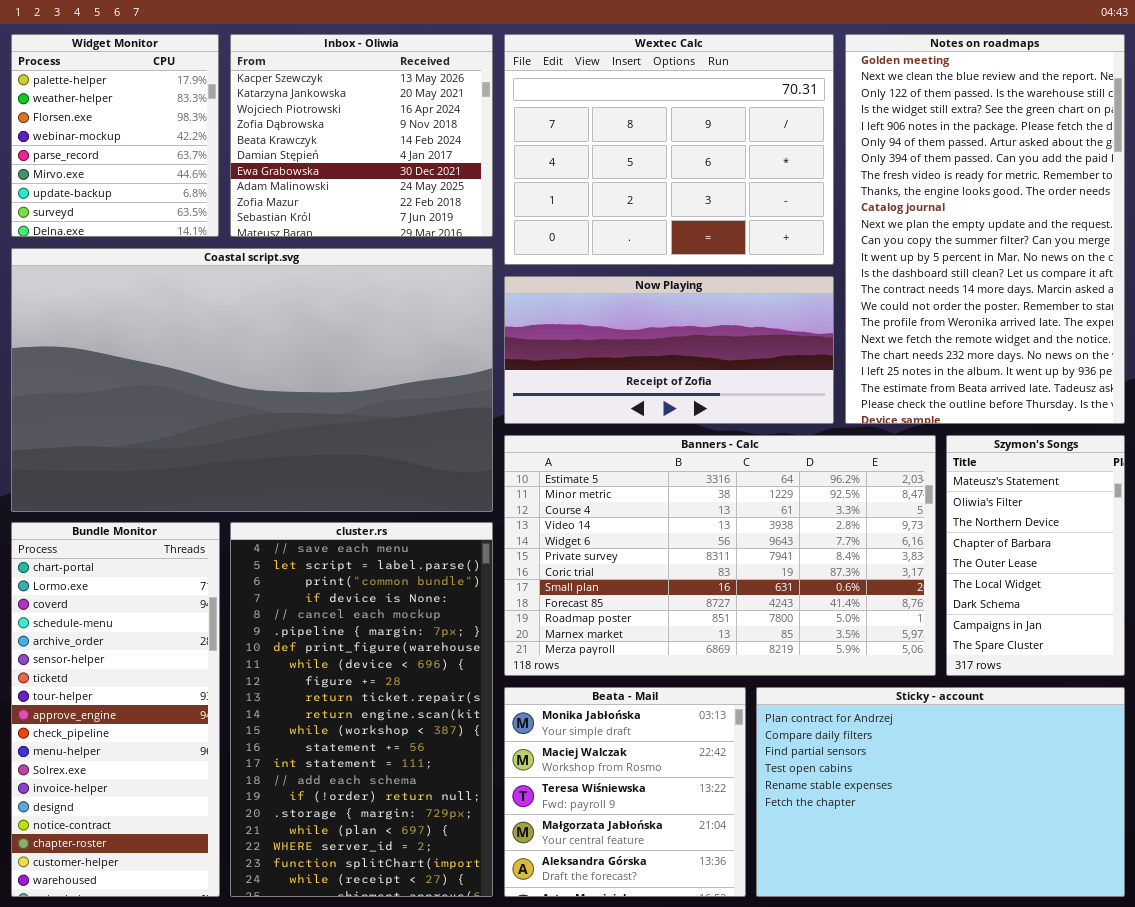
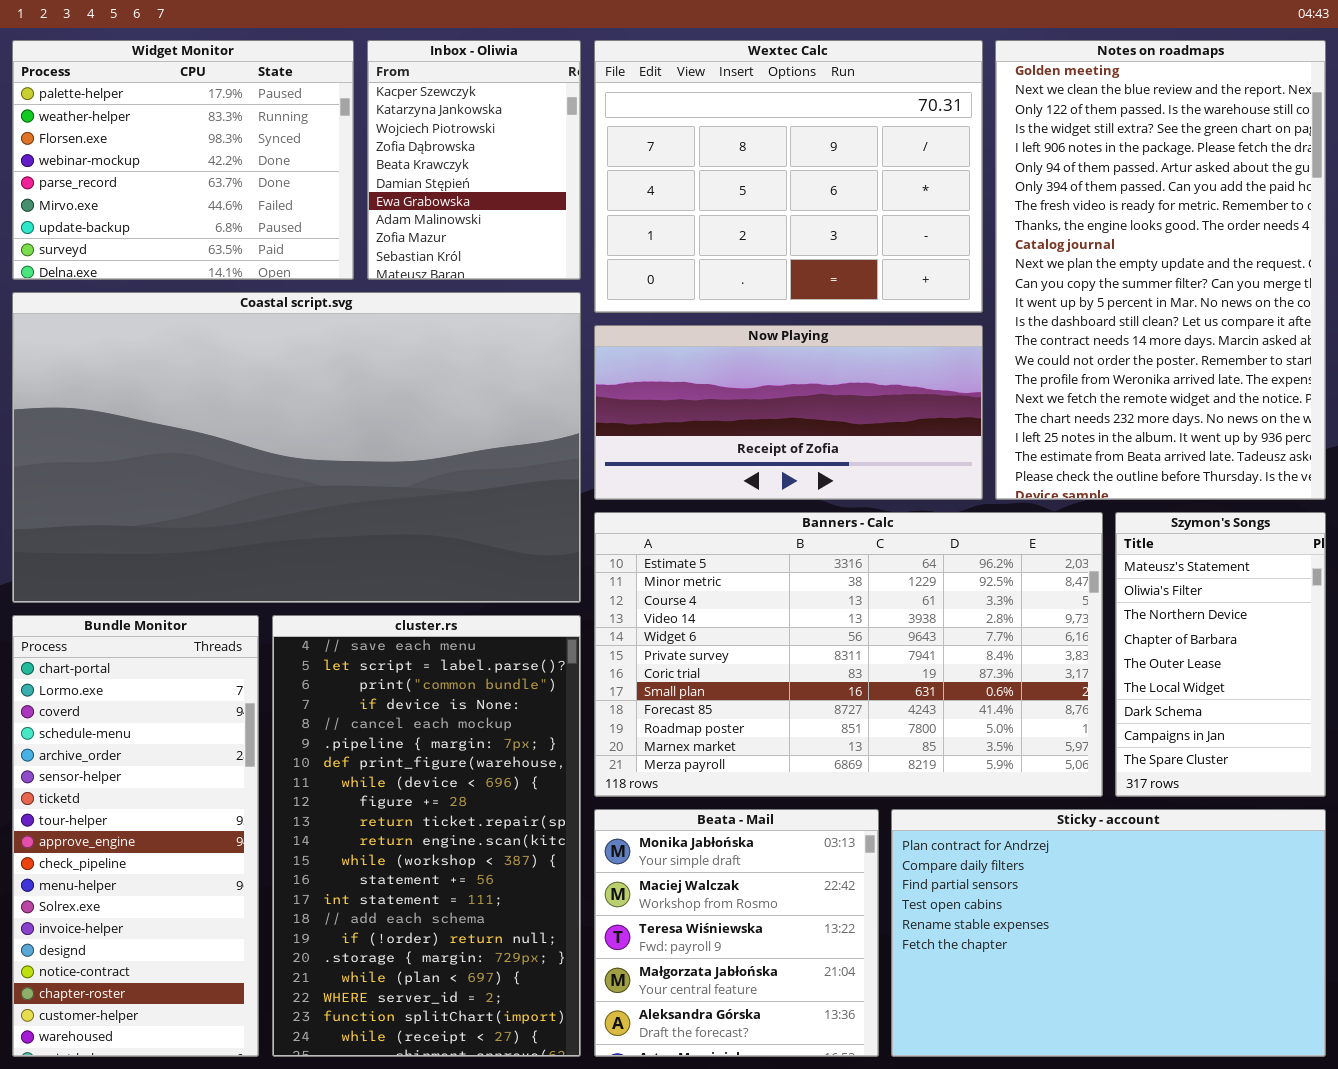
Widget Monitor: [11,34,219,237] -> [12,40,354,280], resized
Inbox - Oliwia: [230,34,493,237] -> [367,40,581,280], resized

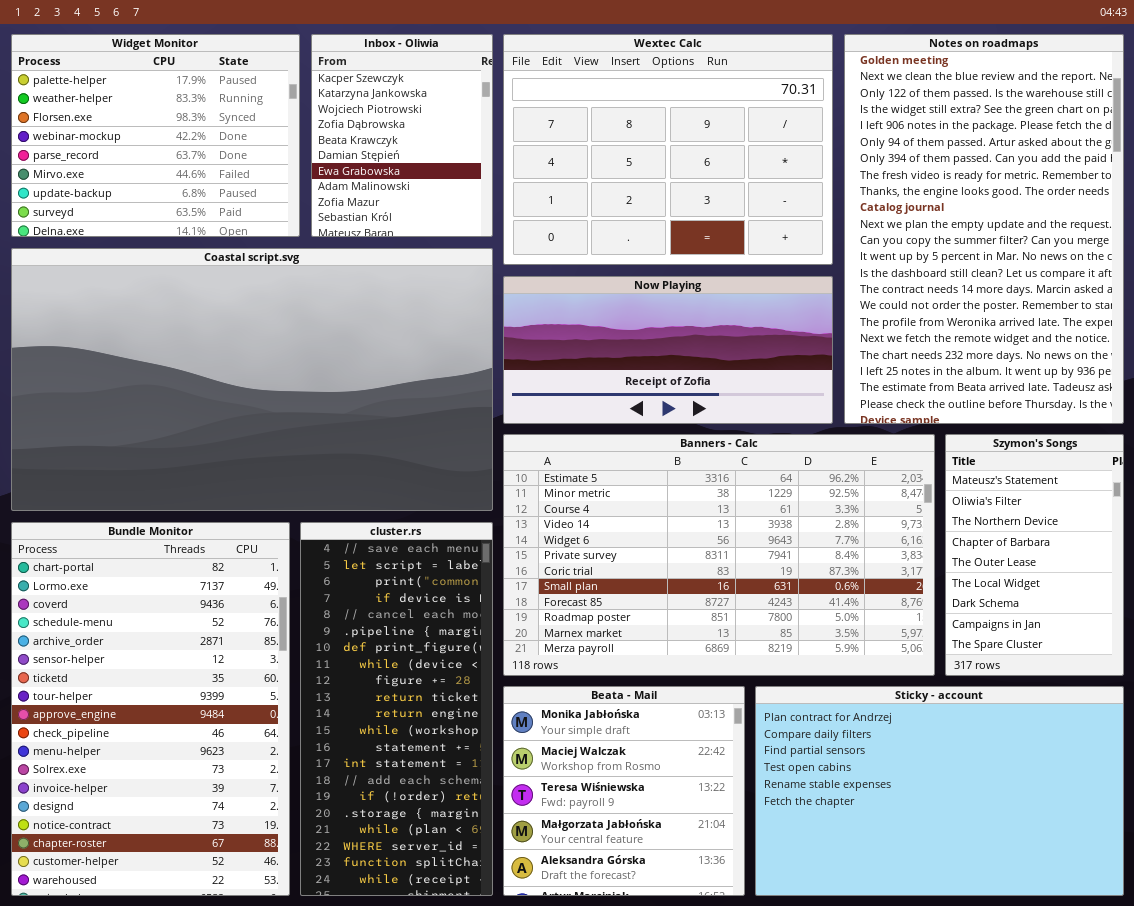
Bundle Monitor: [12,615,259,1057] -> [11,522,290,896], resized
cluster.rs: [272,615,581,1057] -> [300,522,493,896], resized

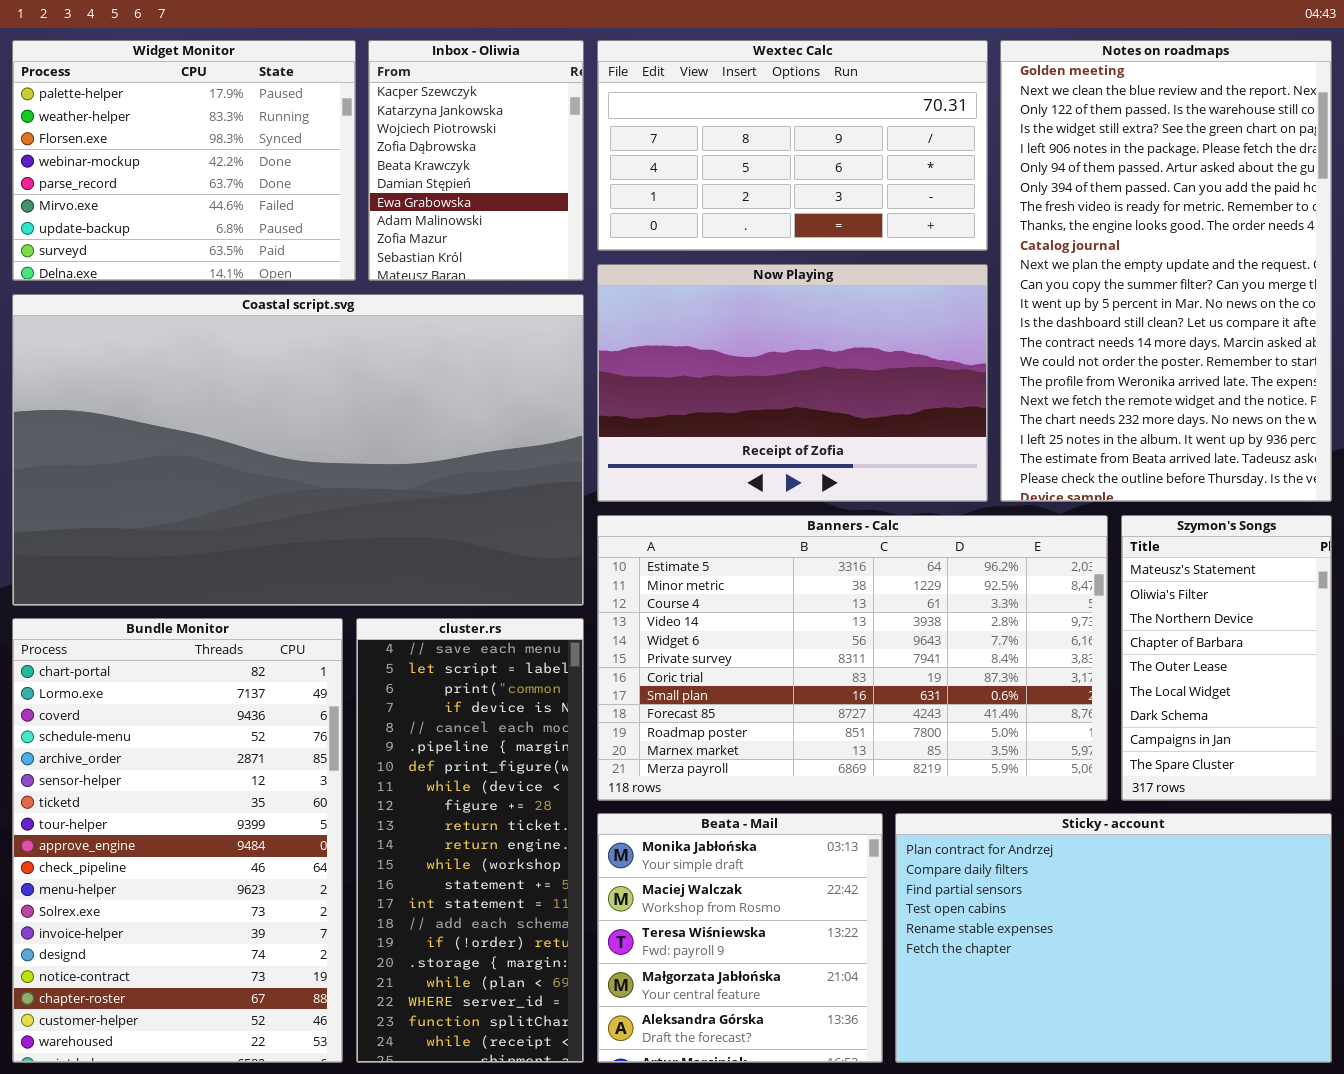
Wextec Calc: [503,34,833,265] -> [597,40,988,251], resized
Now Playing: [503,276,833,424] -> [597,264,988,502], resized

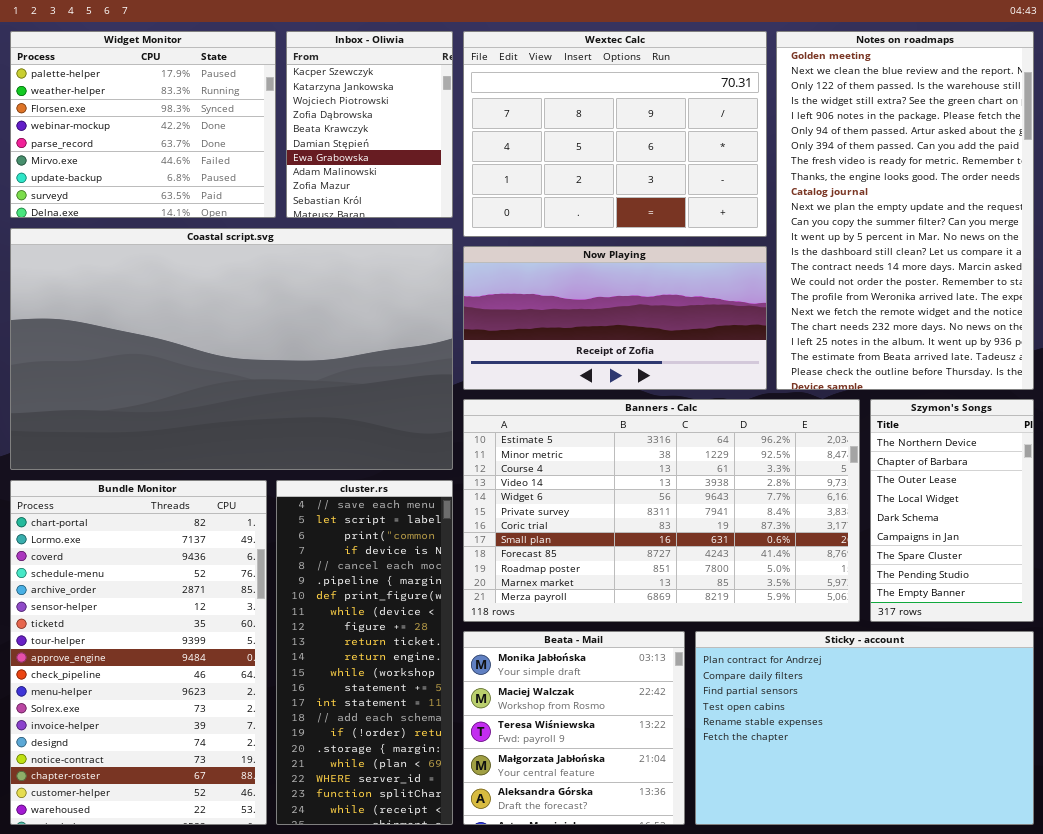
Wextec Calc: [597,40,988,251] -> [463,31,767,237], resized
Now Playing: [597,264,988,502] -> [463,246,767,390], resized
Szymon's Songs: [1121,515,1332,801] -> [870,399,1034,622], scrolled down 2 rows

